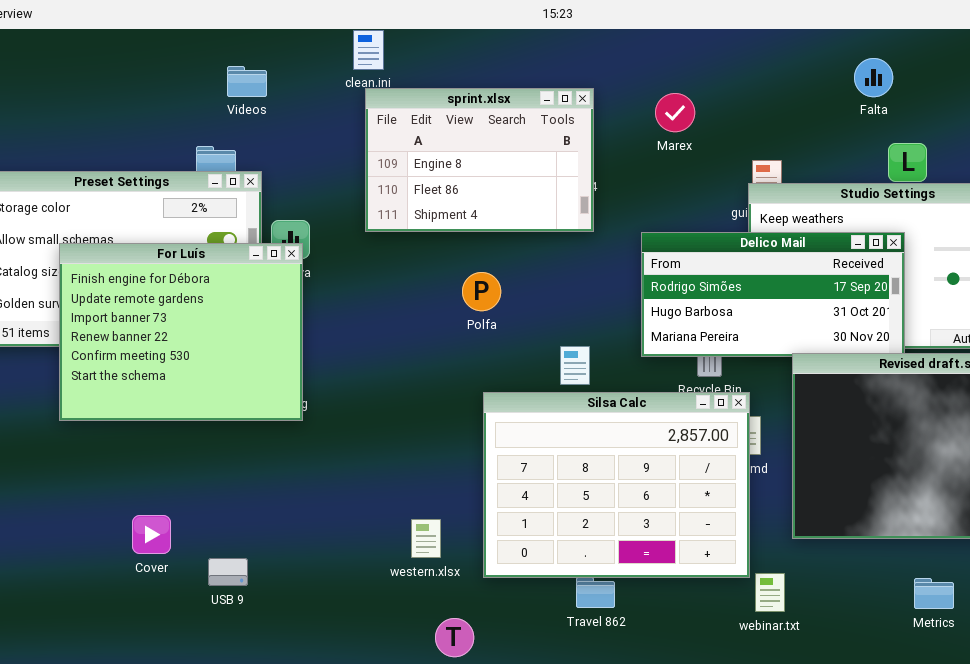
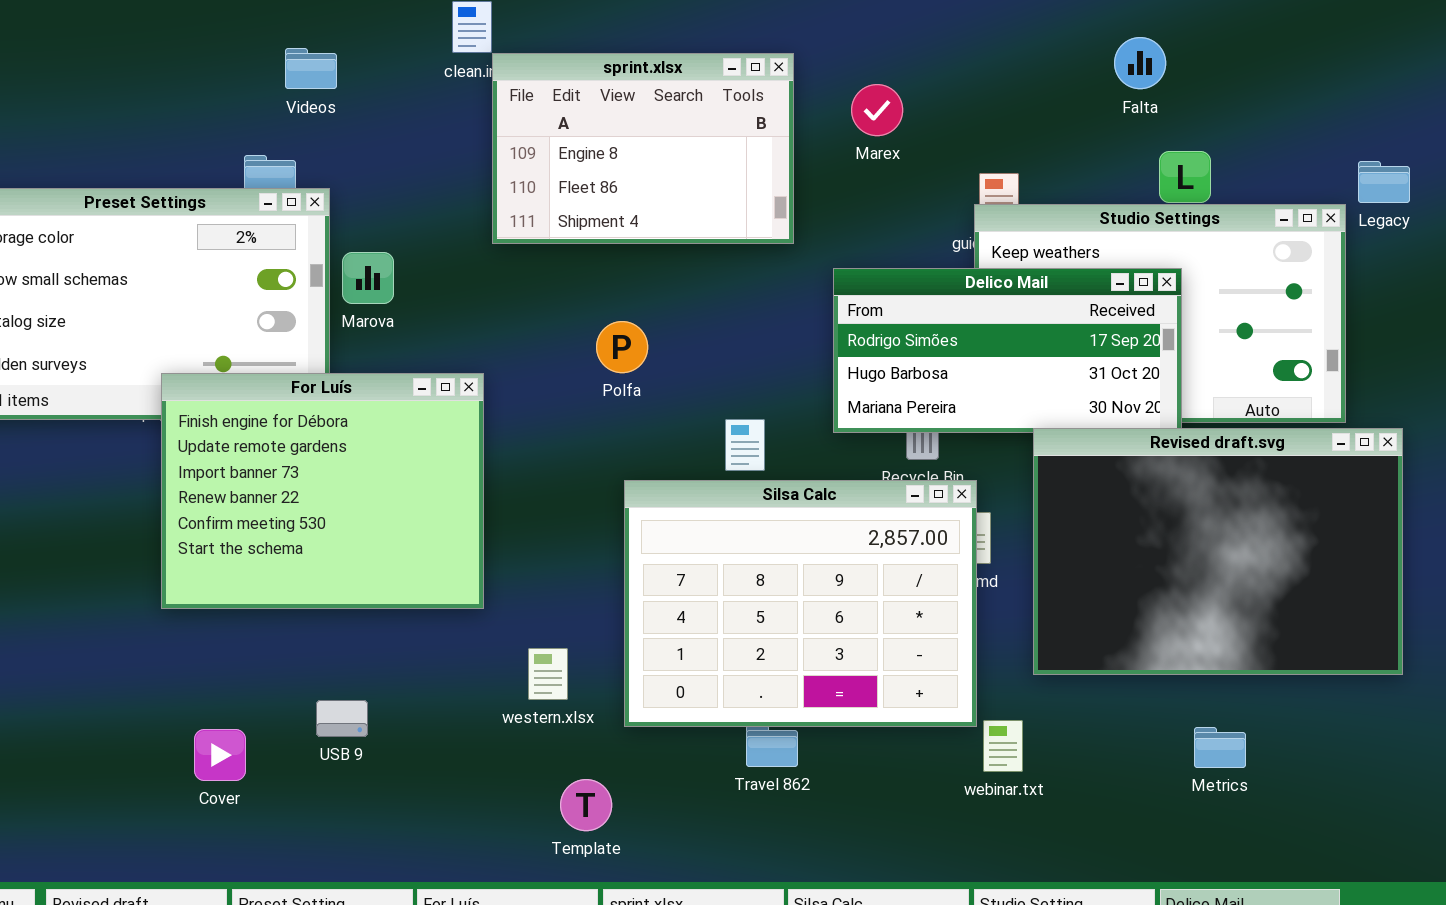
sprint.xlsx: [365,88,594,232] -> [492,53,794,244], moved
For Luís: [59,243,303,421] -> [161,373,484,609], moved
Cover: [132,515,171,554] -> [194,729,246,781], moved
USB 9: [208,558,248,586] -> [316,700,368,737], moved

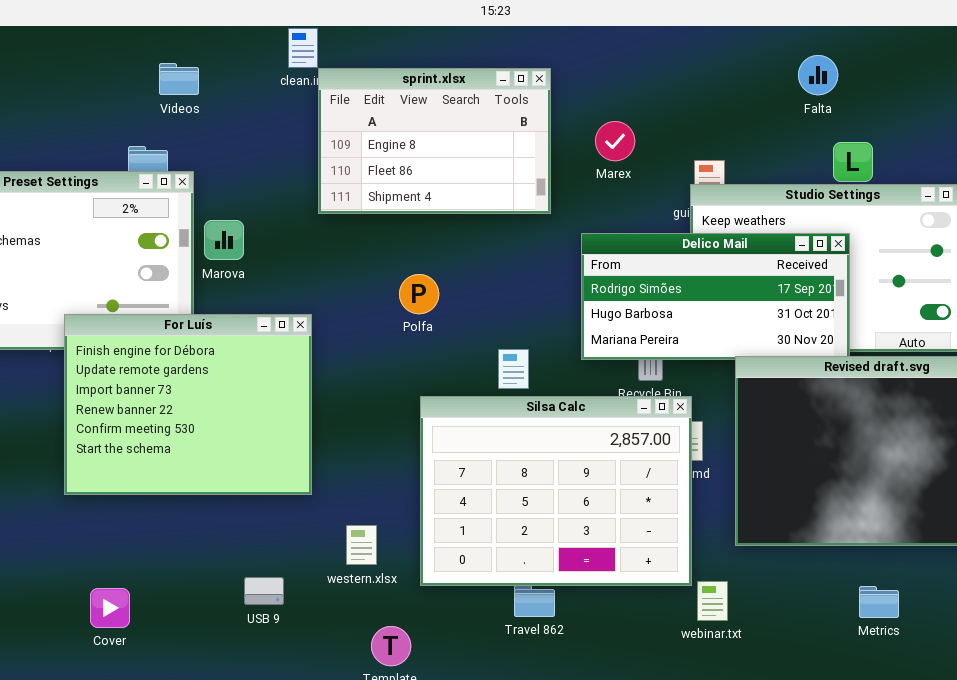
Marex: [851,84,903,136] -> [595,121,635,161], moved
USB 9: [316,700,368,737] -> [244,577,284,605], moved

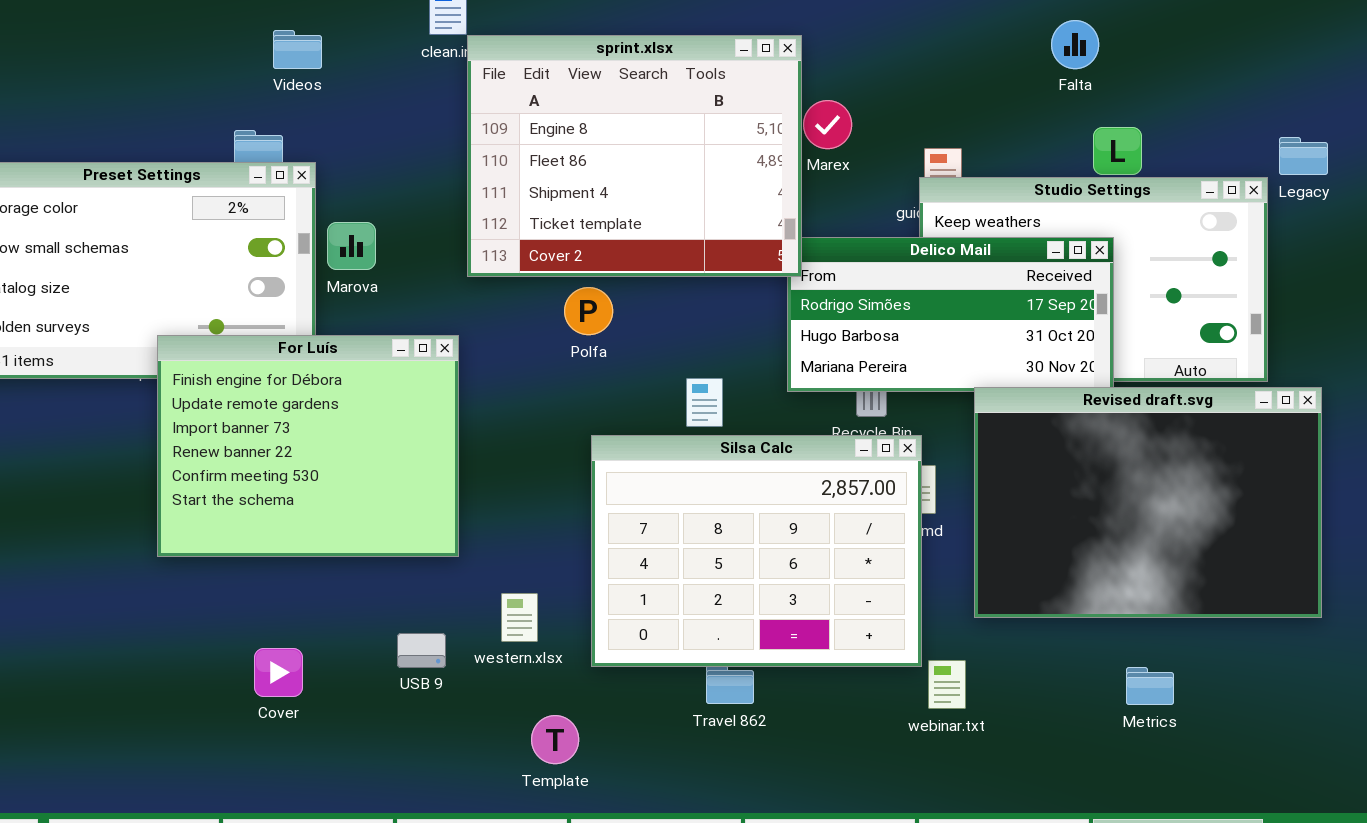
sprint.xlsx: [318,68,551,214] -> [467,35,802,277], resized
USB 9: [244,577,284,605] -> [397,633,446,668], moved
Cover: [90,588,130,628] -> [254,648,303,697], moved

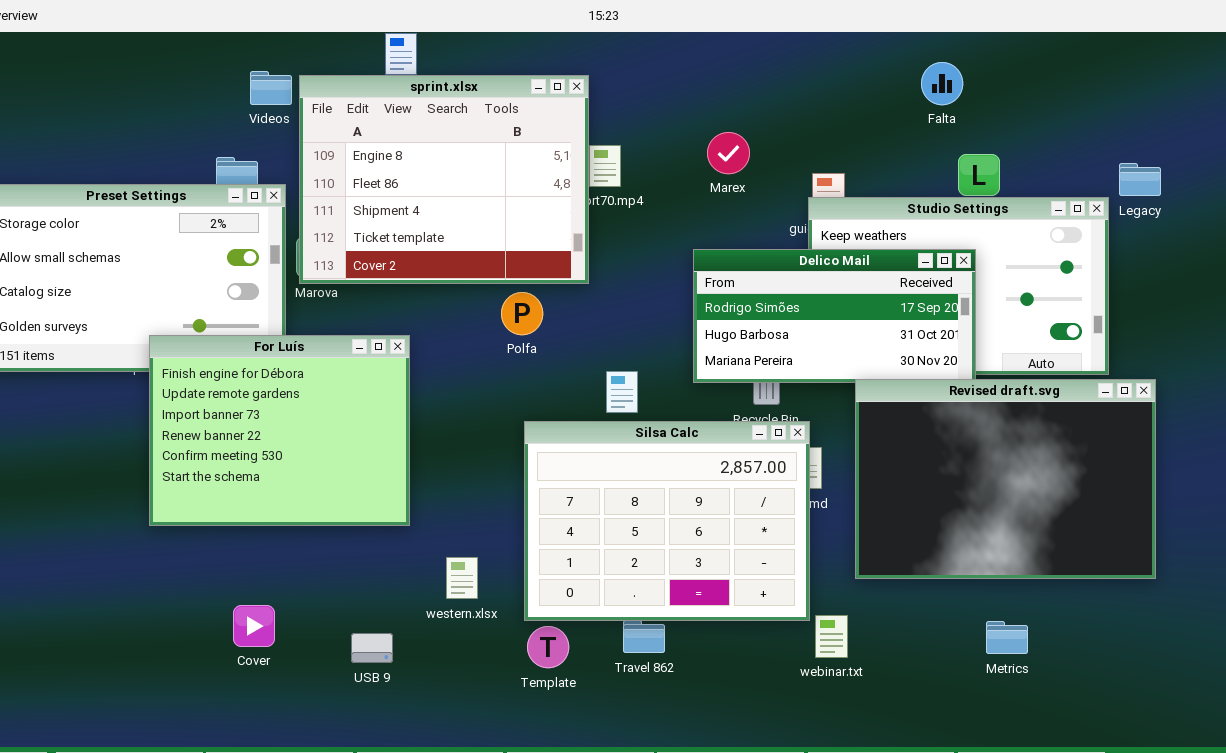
sprint.xlsx: [467,35,802,277] -> [299,75,589,284], moved
USB 9: [397,633,446,668] -> [351,633,393,663], moved
Template: [531,715,579,764] -> [527,626,569,668], moved

